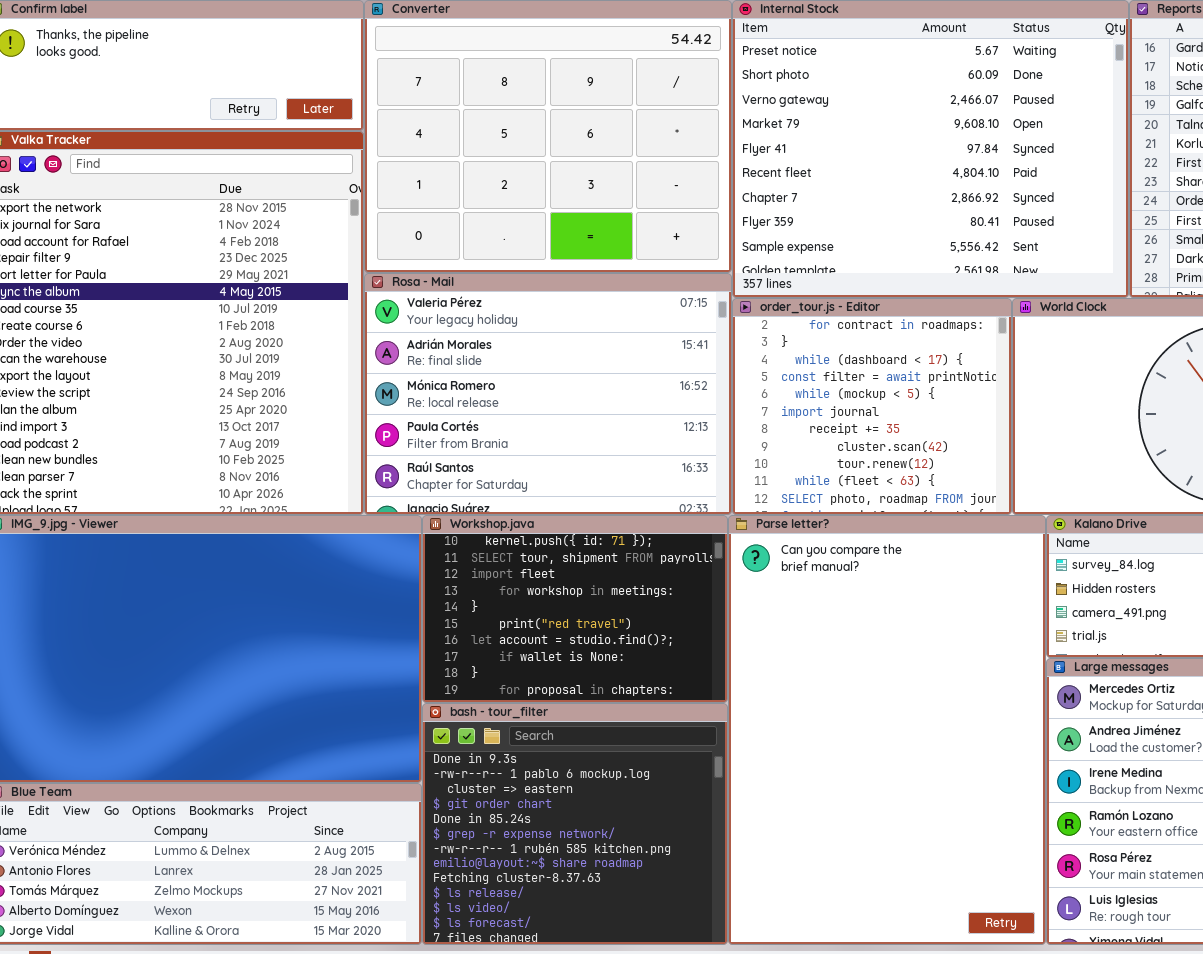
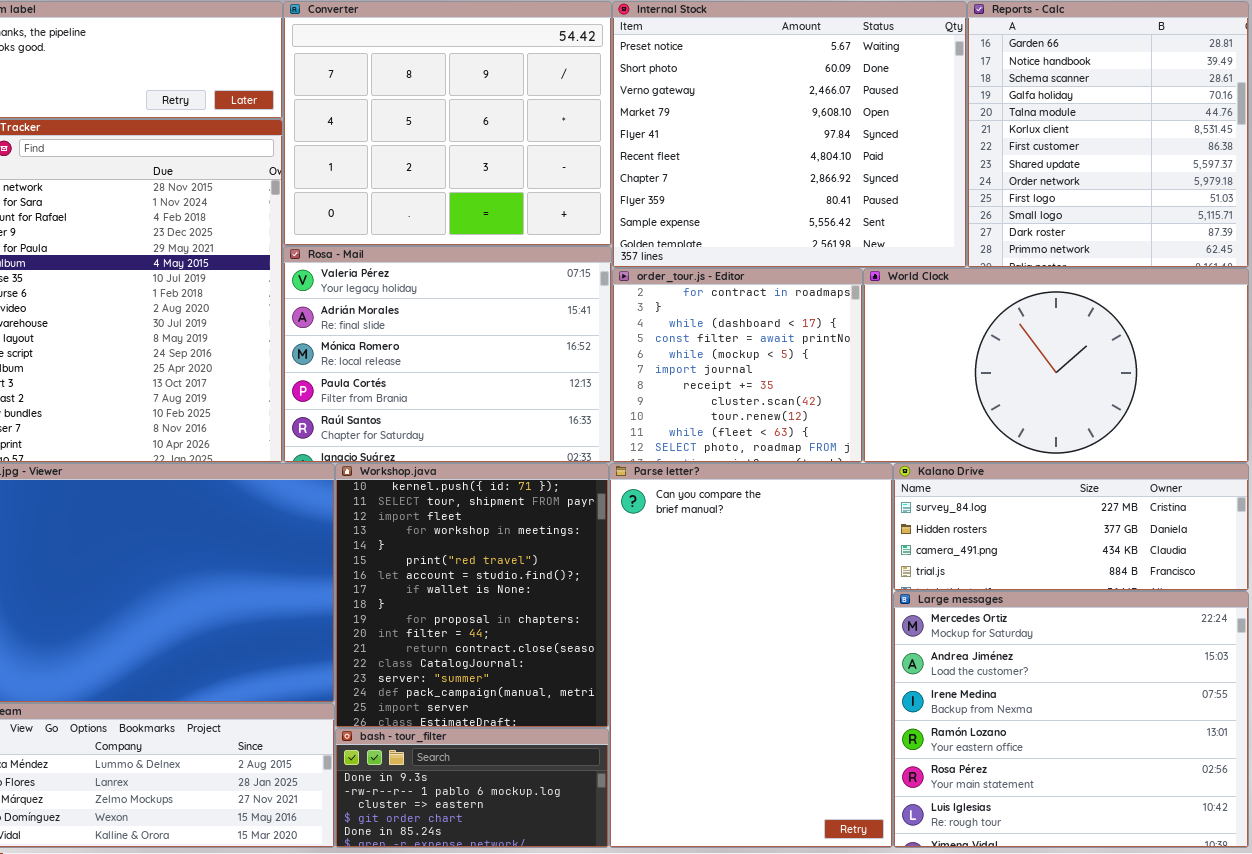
Workshop.java: [422,515,728,703] -> [335,463,609,728], resized
bash - tour_filter: [422,703,728,945] -> [335,728,609,848], resized

